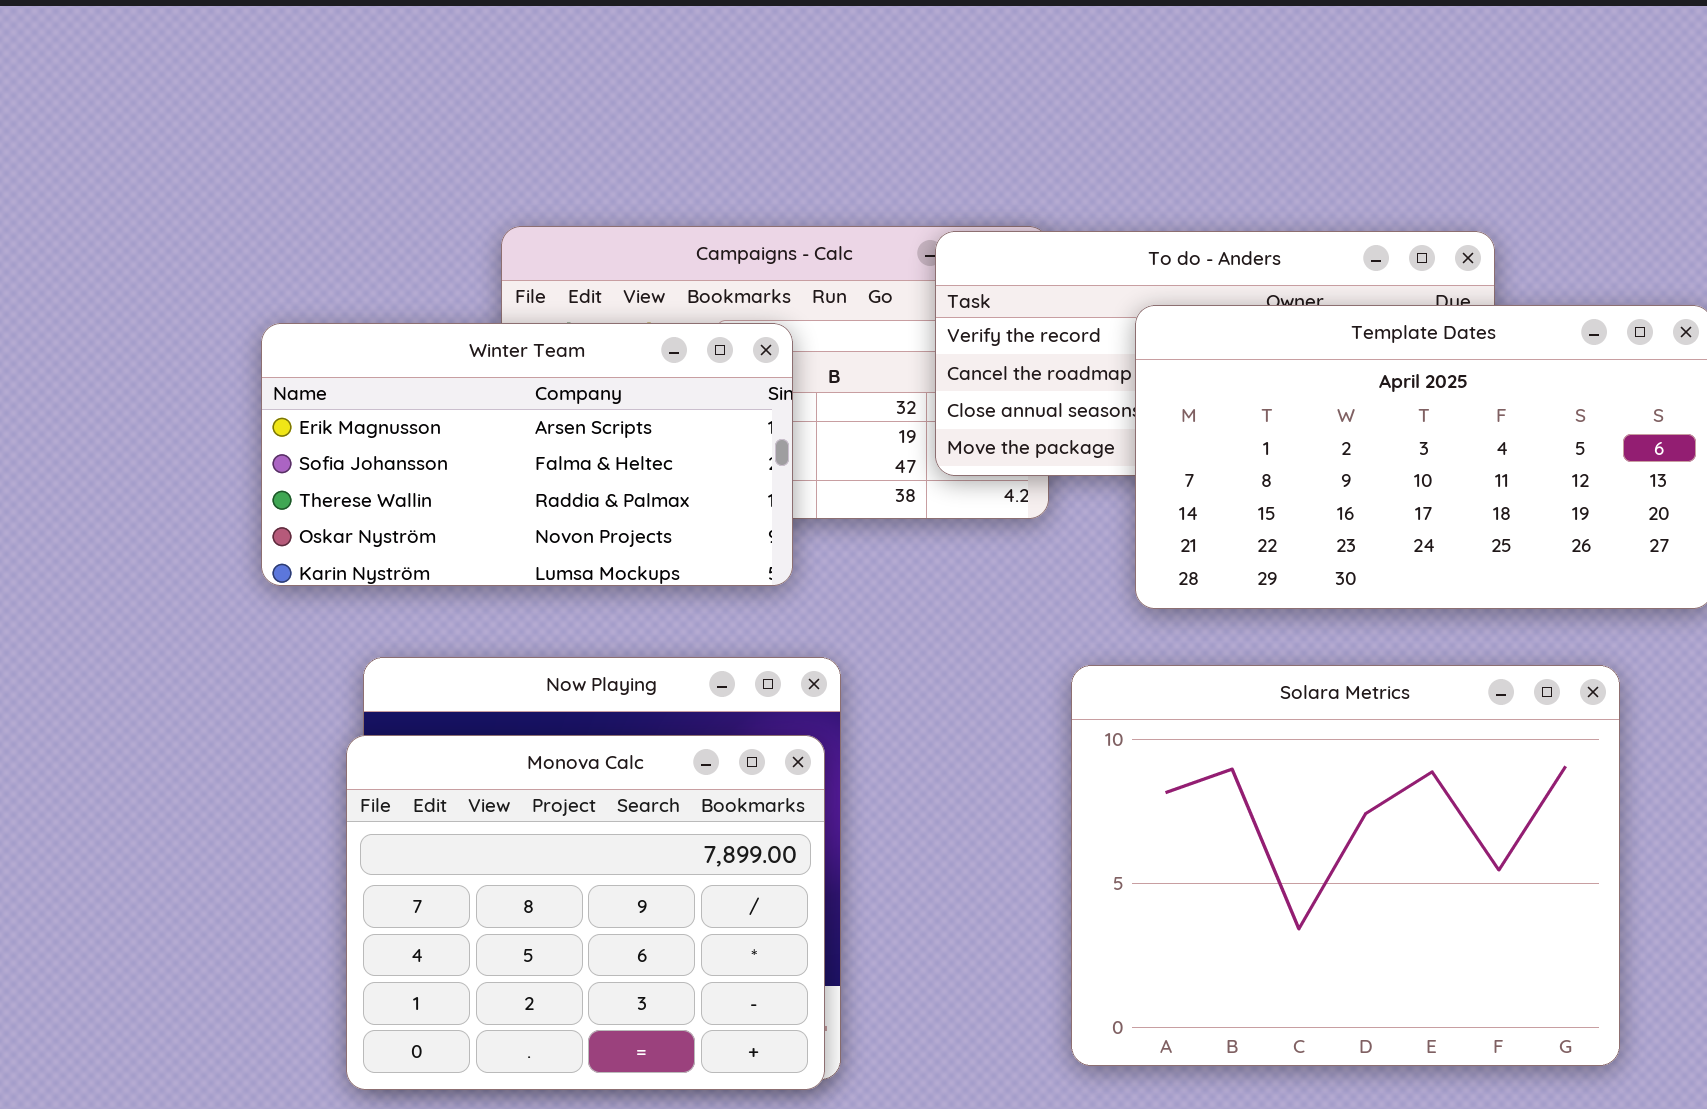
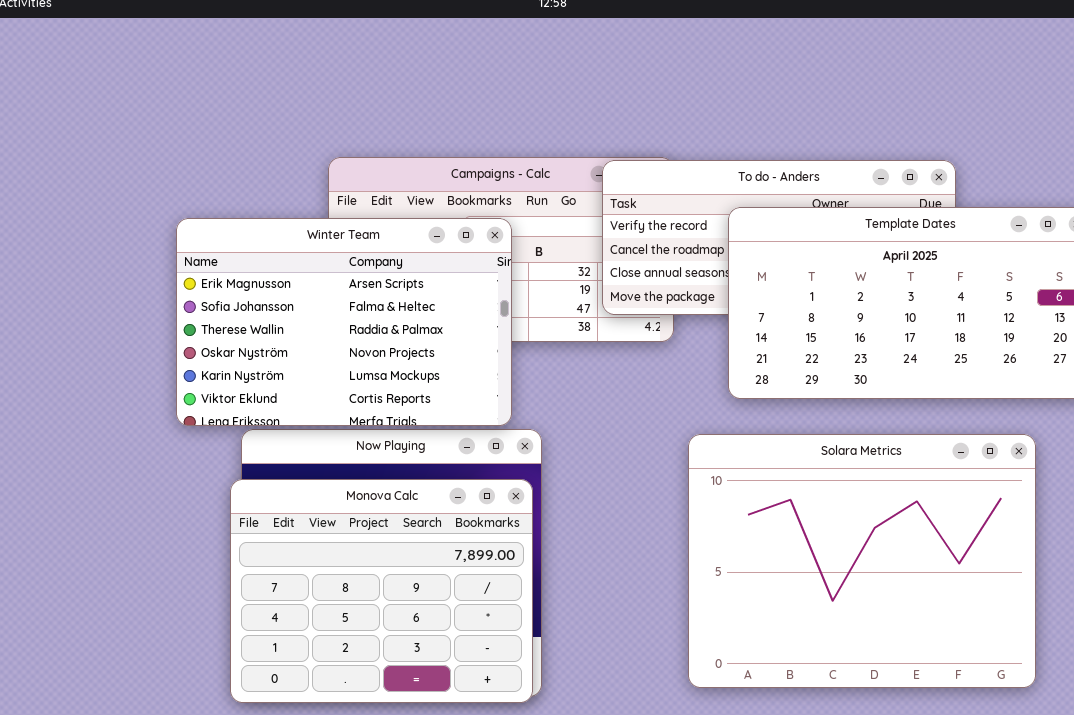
Winter Team: [261,323,793,586] -> [176,218,512,426], resized

